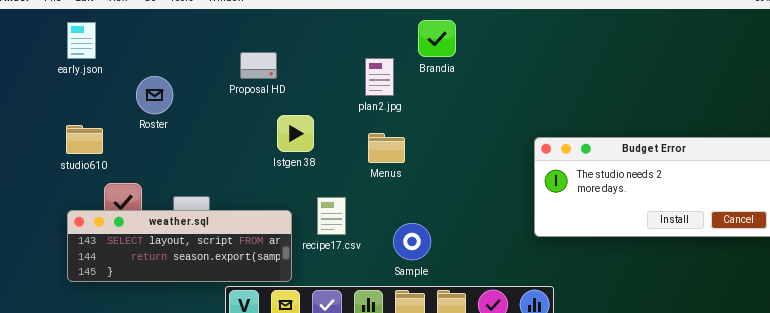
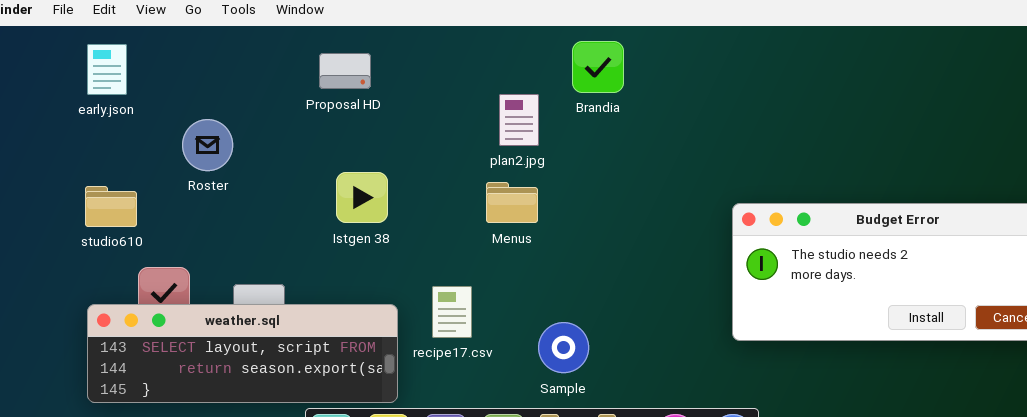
Proposal HD: [240,52,277,79] -> [319,53,371,89], moved
Istgen 38: [277,115,314,152] -> [336,172,388,223], moved
Menus: [368,133,405,163] -> [486,182,538,223], moved

